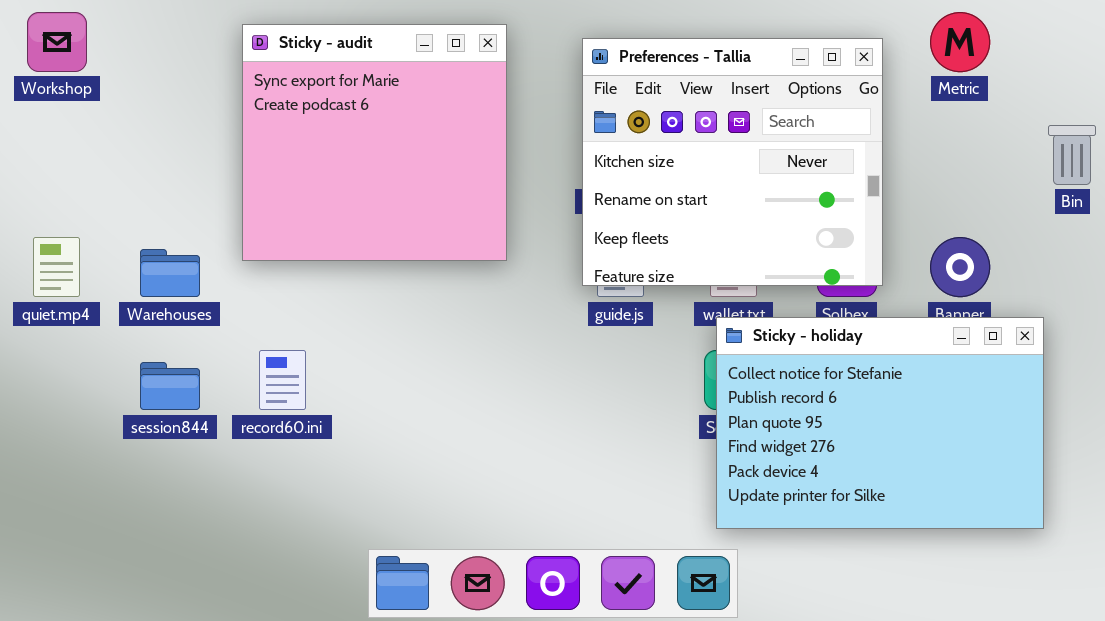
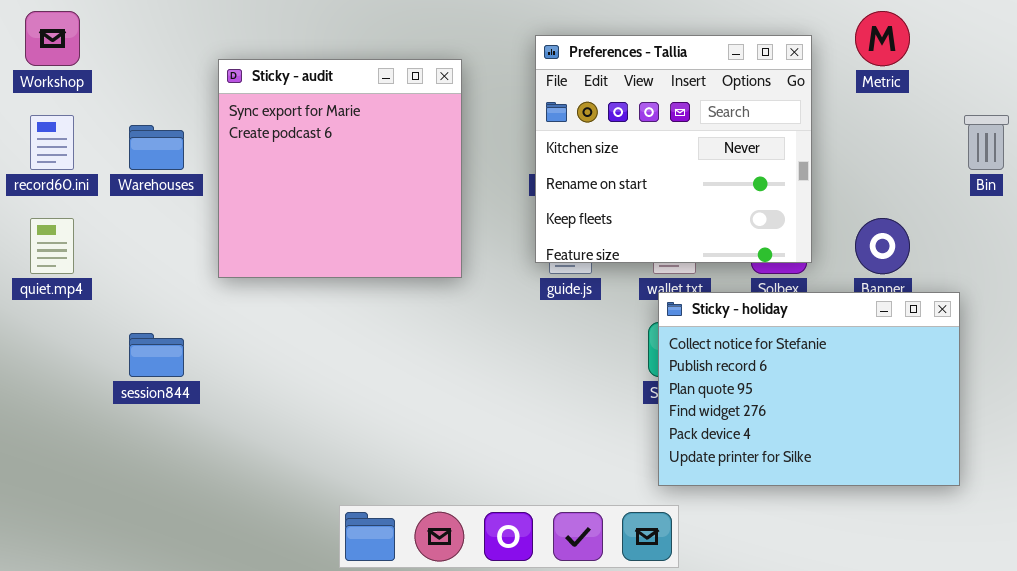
Sticky - audit: [242,24,507,261] -> [218,59,462,278], moved
Warehouses: [140,249,200,297] -> [129,125,184,170], moved
record60.ini: [259,350,306,410] -> [30,115,74,170], moved

